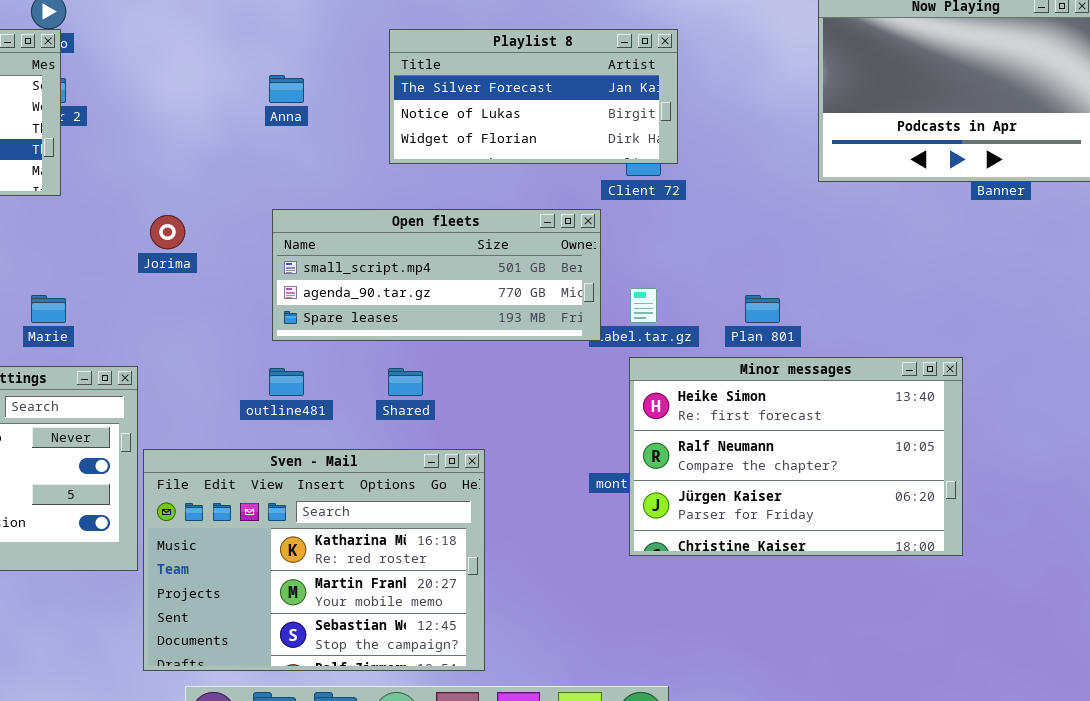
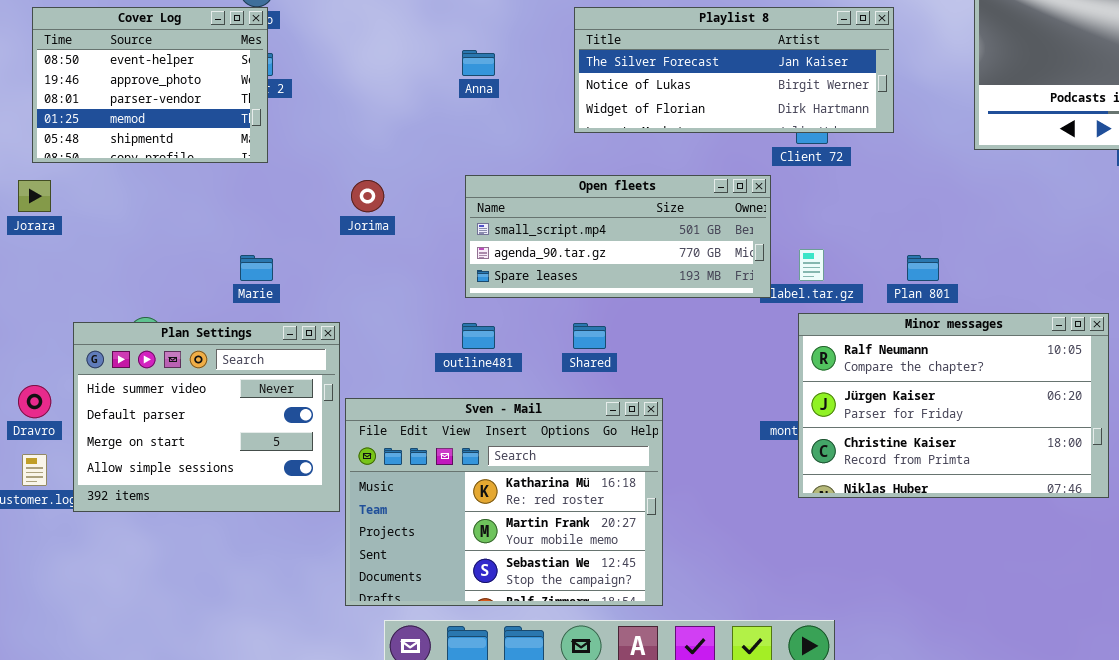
Playlist 8: [389,29,678,164] -> [574,7,894,133], resized
Minor messages: [629,357,963,556] -> [798,313,1109,498], scrolled down 1 row

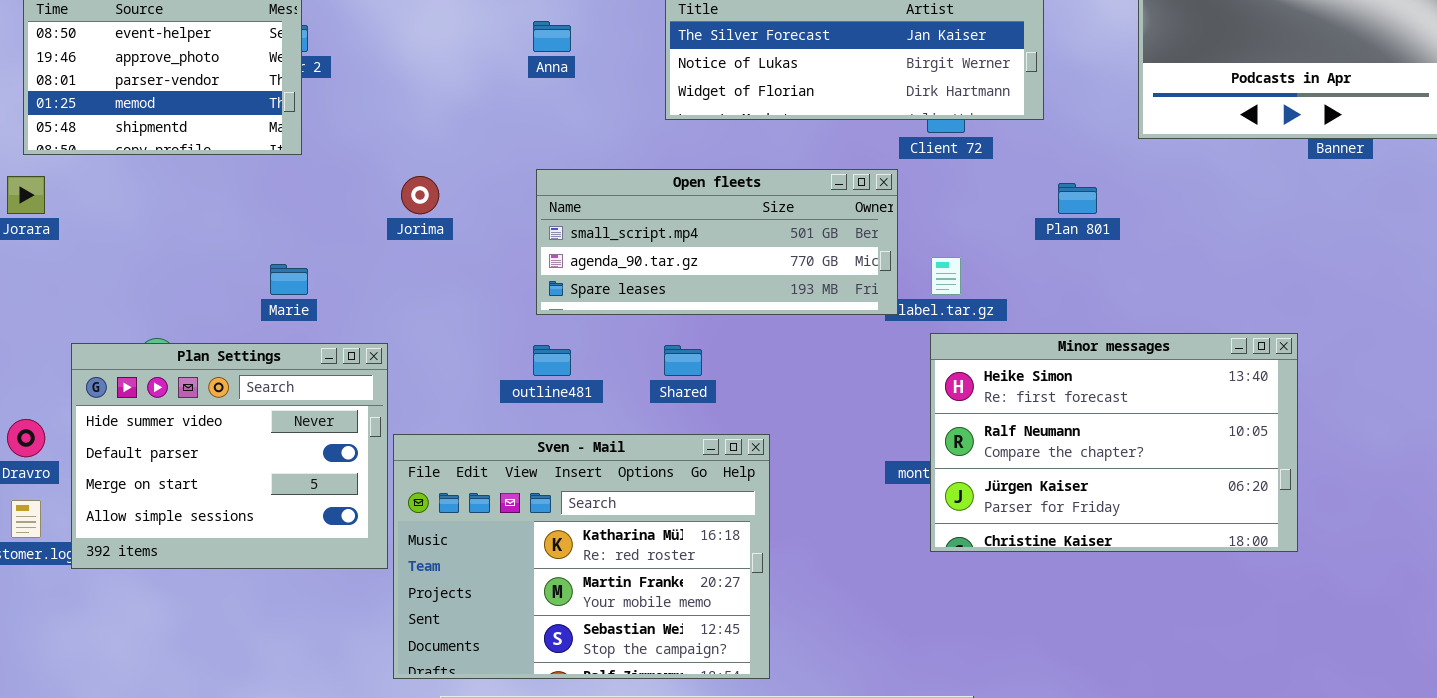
Plan 801: [907,255,939,281] -> [1058,183,1097,214], moved
Minor messages: [798,313,1109,498] -> [930,333,1298,552], scrolled up 1 row

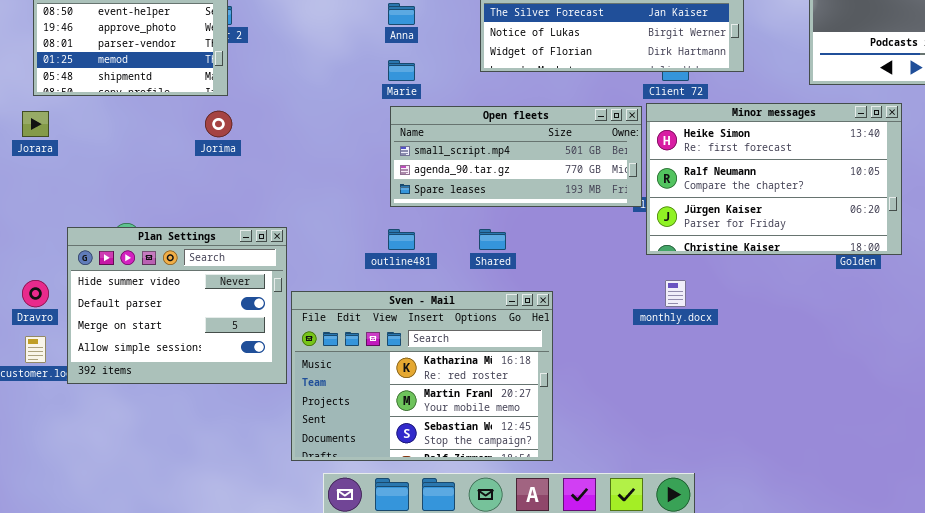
Jorima: [401,176,439,214] -> [205,111,232,137], moved
Marie: [270,264,308,295] -> [388,60,415,81], moved
Minor messages: [930,333,1298,552] -> [646,103,902,255], moved

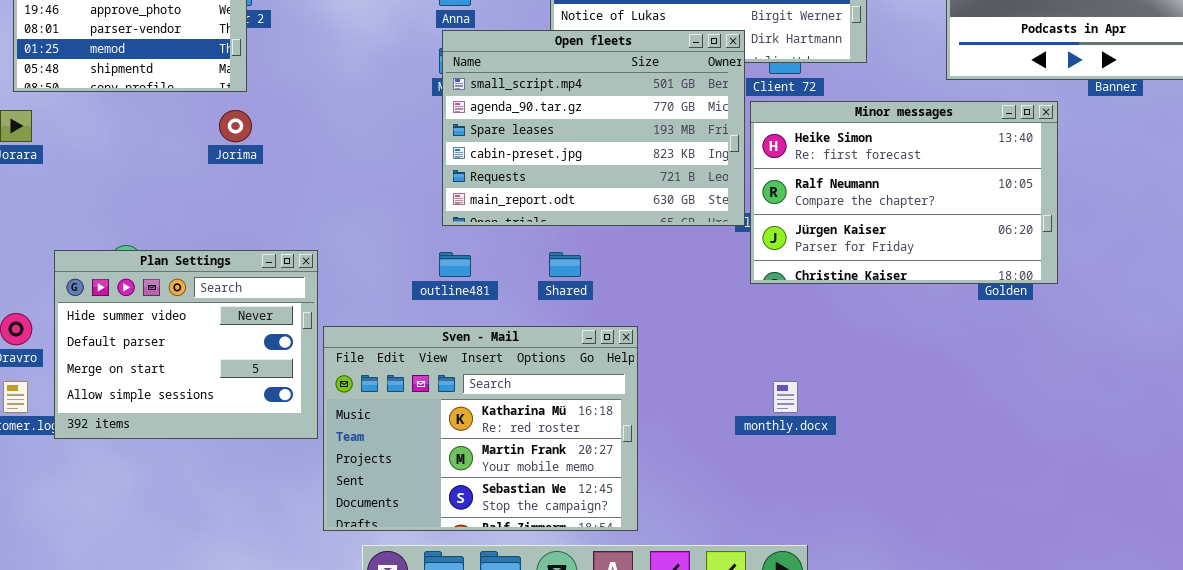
Open fleets: [390,106,642,207] -> [442,30,745,226], resized
monthly.docx: [665,280,686,307] -> [773,381,798,413], moved

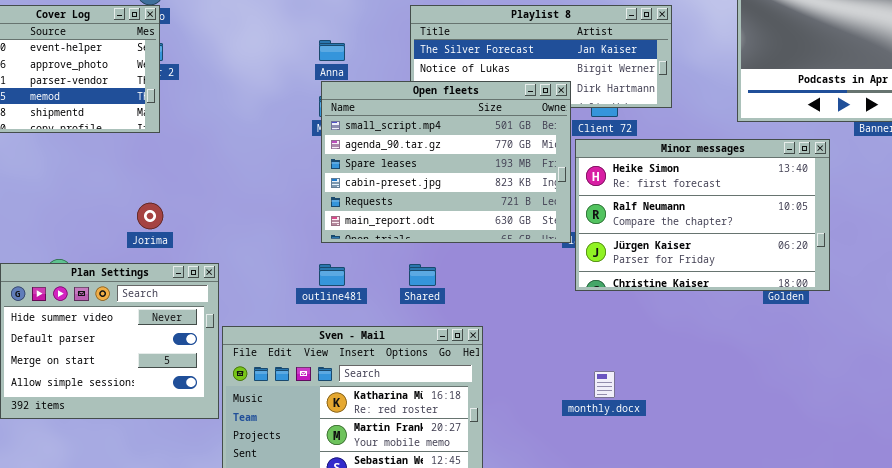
Jorima: [219,110,252,142] -> [137,203,163,229], moved

